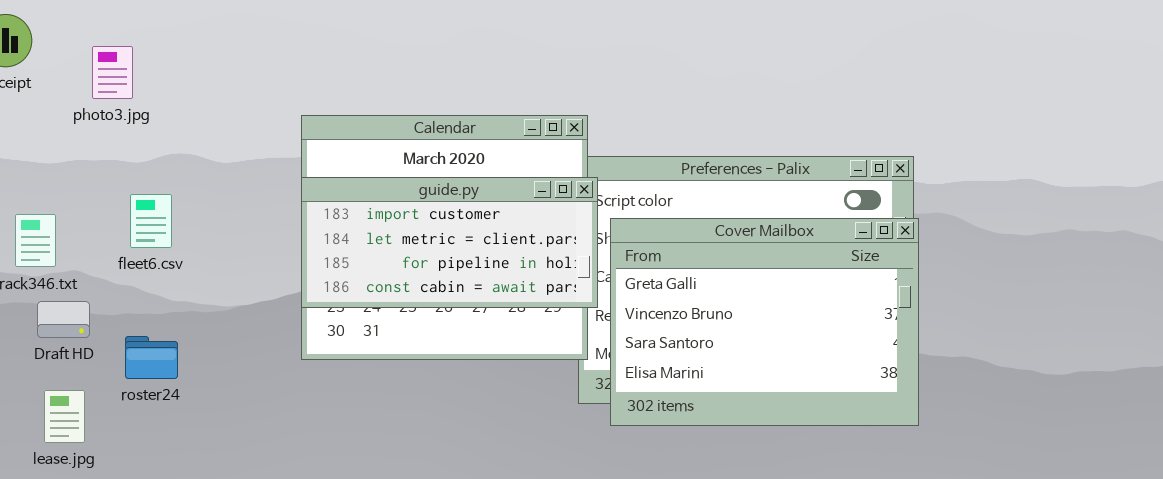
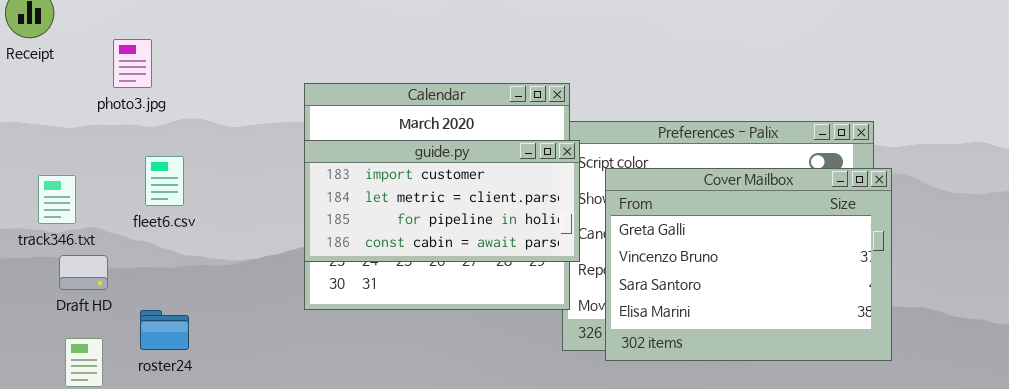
photo3.jpg: [92,46,133,99] -> [113,39,152,88], moved
Cover Mailbox: [610,218,919,426] -> [605,168,892,361], moved
roster24: [125,336,178,379] -> [140,310,189,350], moved

